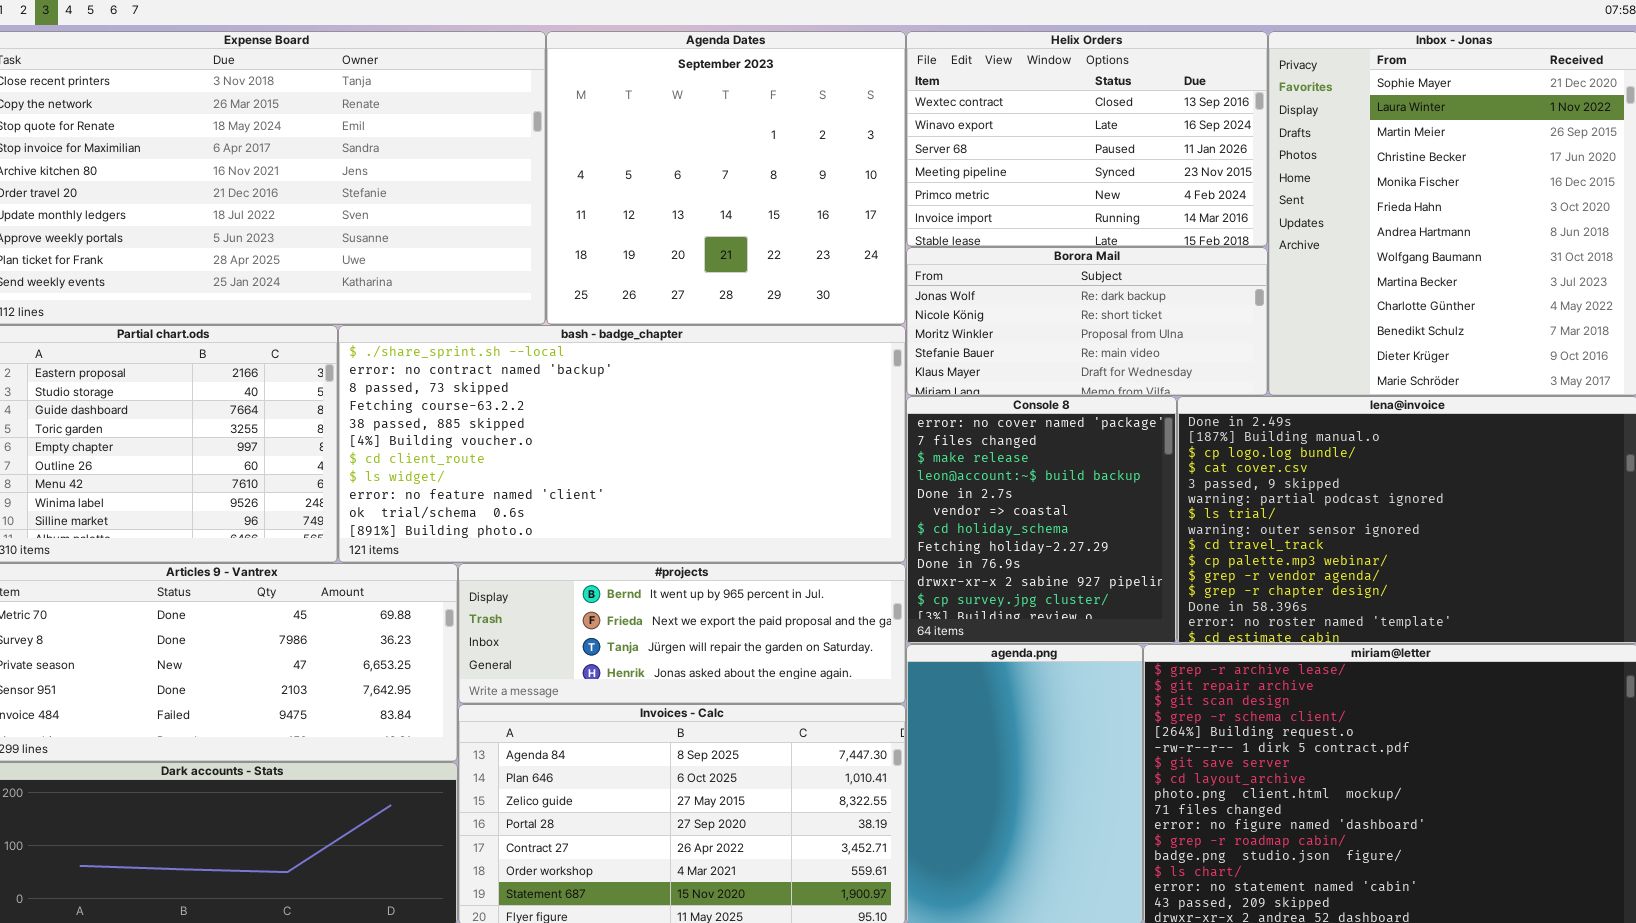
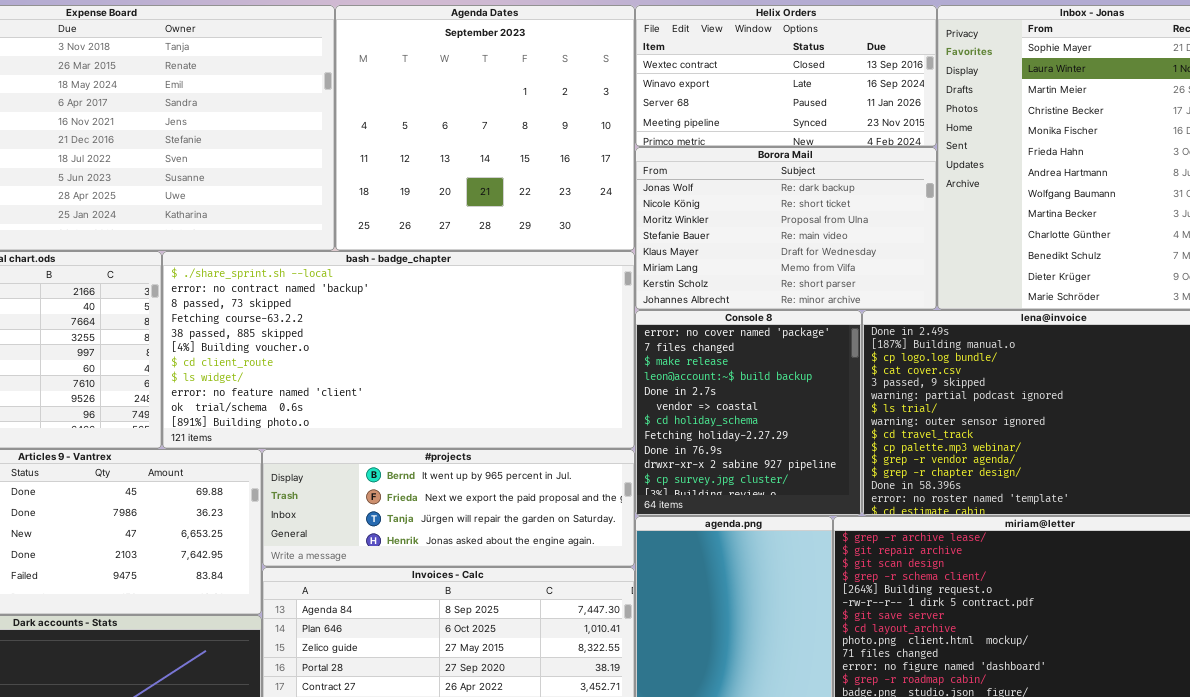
Helix Orders: [906,31,1268,247] -> [635,5,937,147], resized
Borora Mail: [906,247,1268,396] -> [635,147,937,310], resized

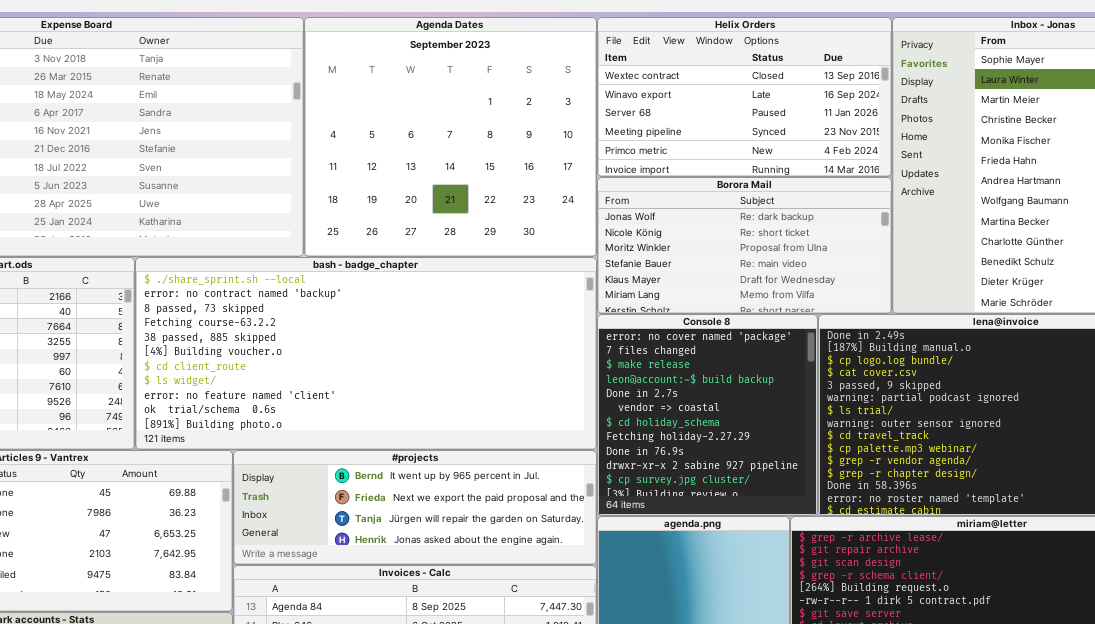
Helix Orders: [635,5,937,147] -> [597,17,892,177], resized
Borora Mail: [635,147,937,310] -> [597,177,892,314], resized

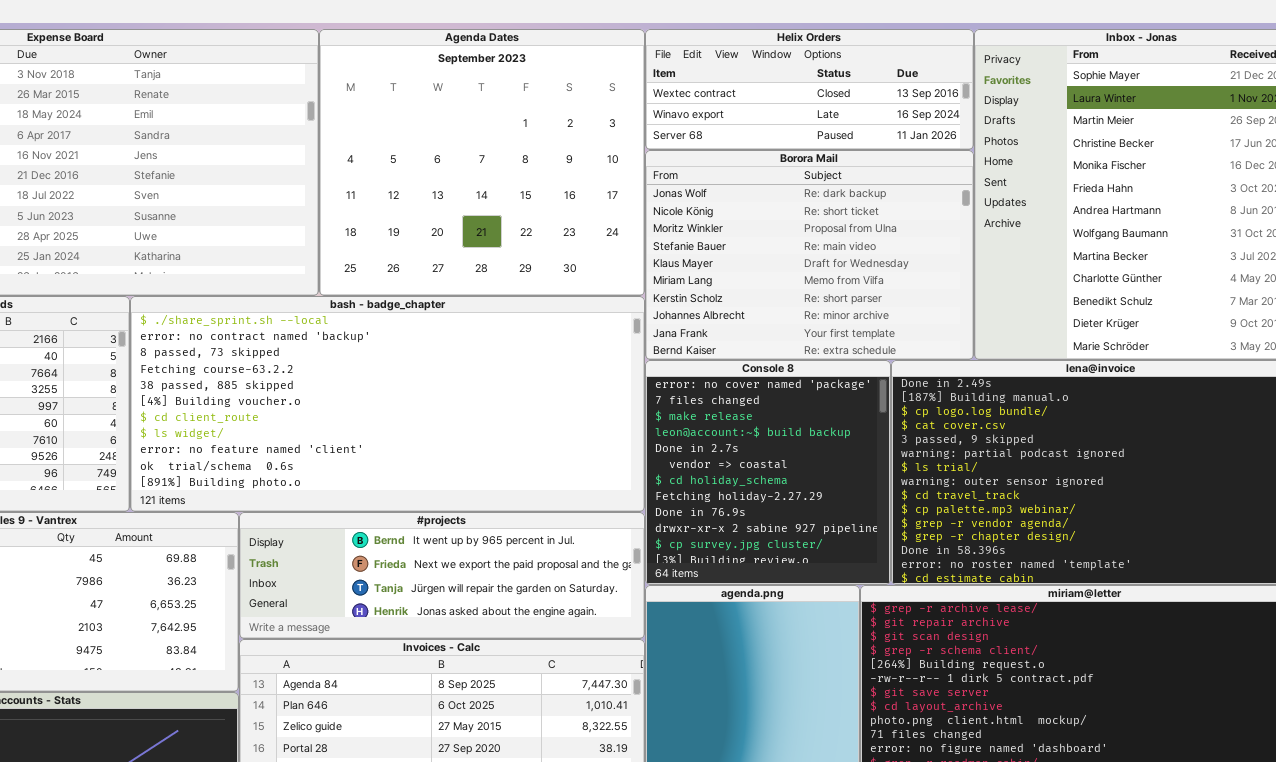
Helix Orders: [597,17,892,177] -> [645,29,974,150], resized
Borora Mail: [597,177,892,314] -> [645,150,974,360], resized

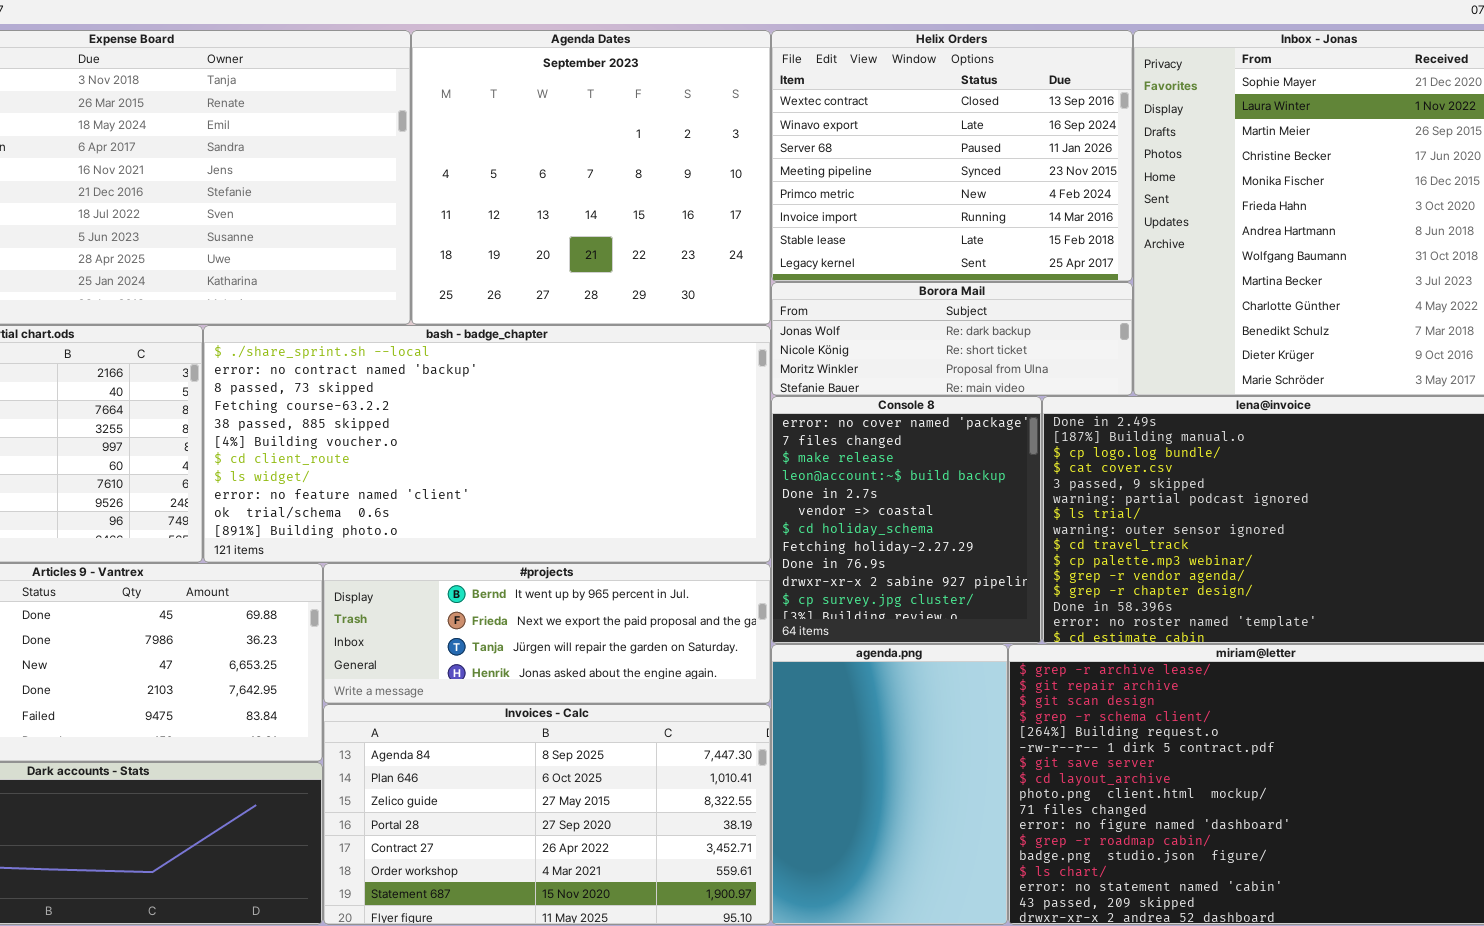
Helix Orders: [645,29,974,150] -> [771,30,1133,282], resized
Borora Mail: [645,150,974,360] -> [771,282,1133,396], resized

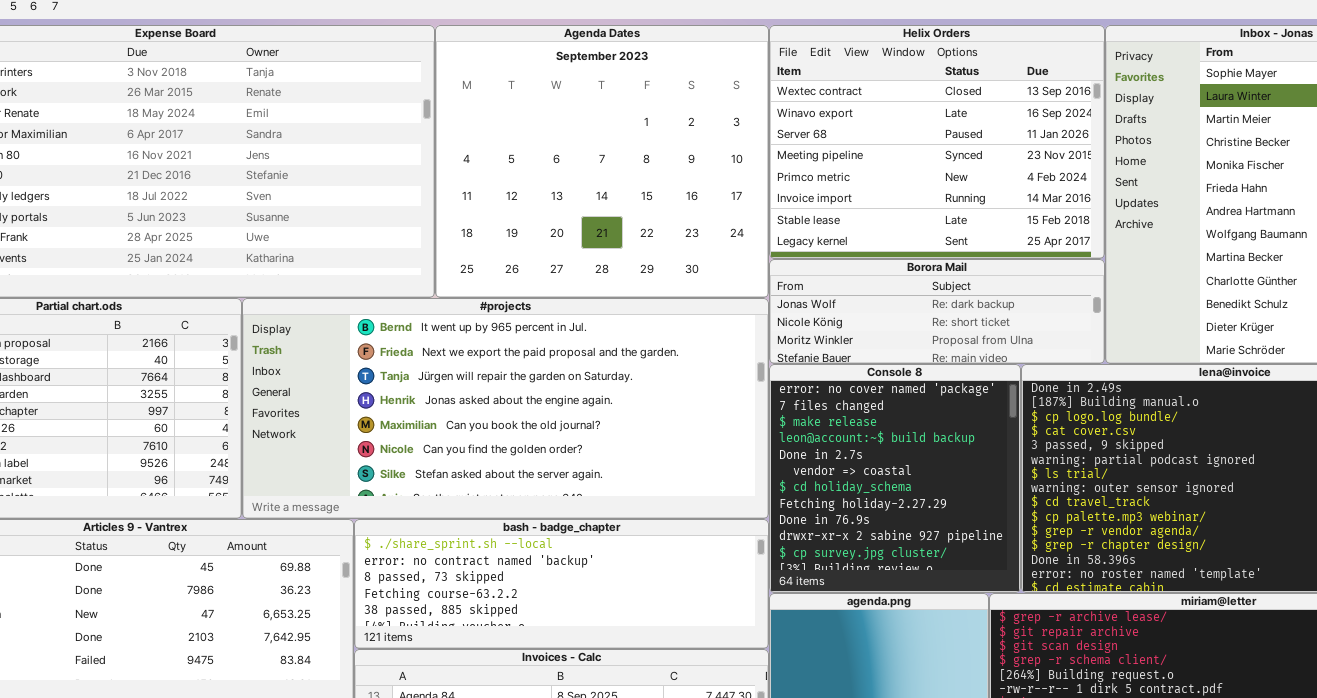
bash - badge_chapter: [203,325,771,563] -> [354,519,769,649], moved, resized
#projects: [323,563,771,704] -> [242,298,769,519], moved, resized

